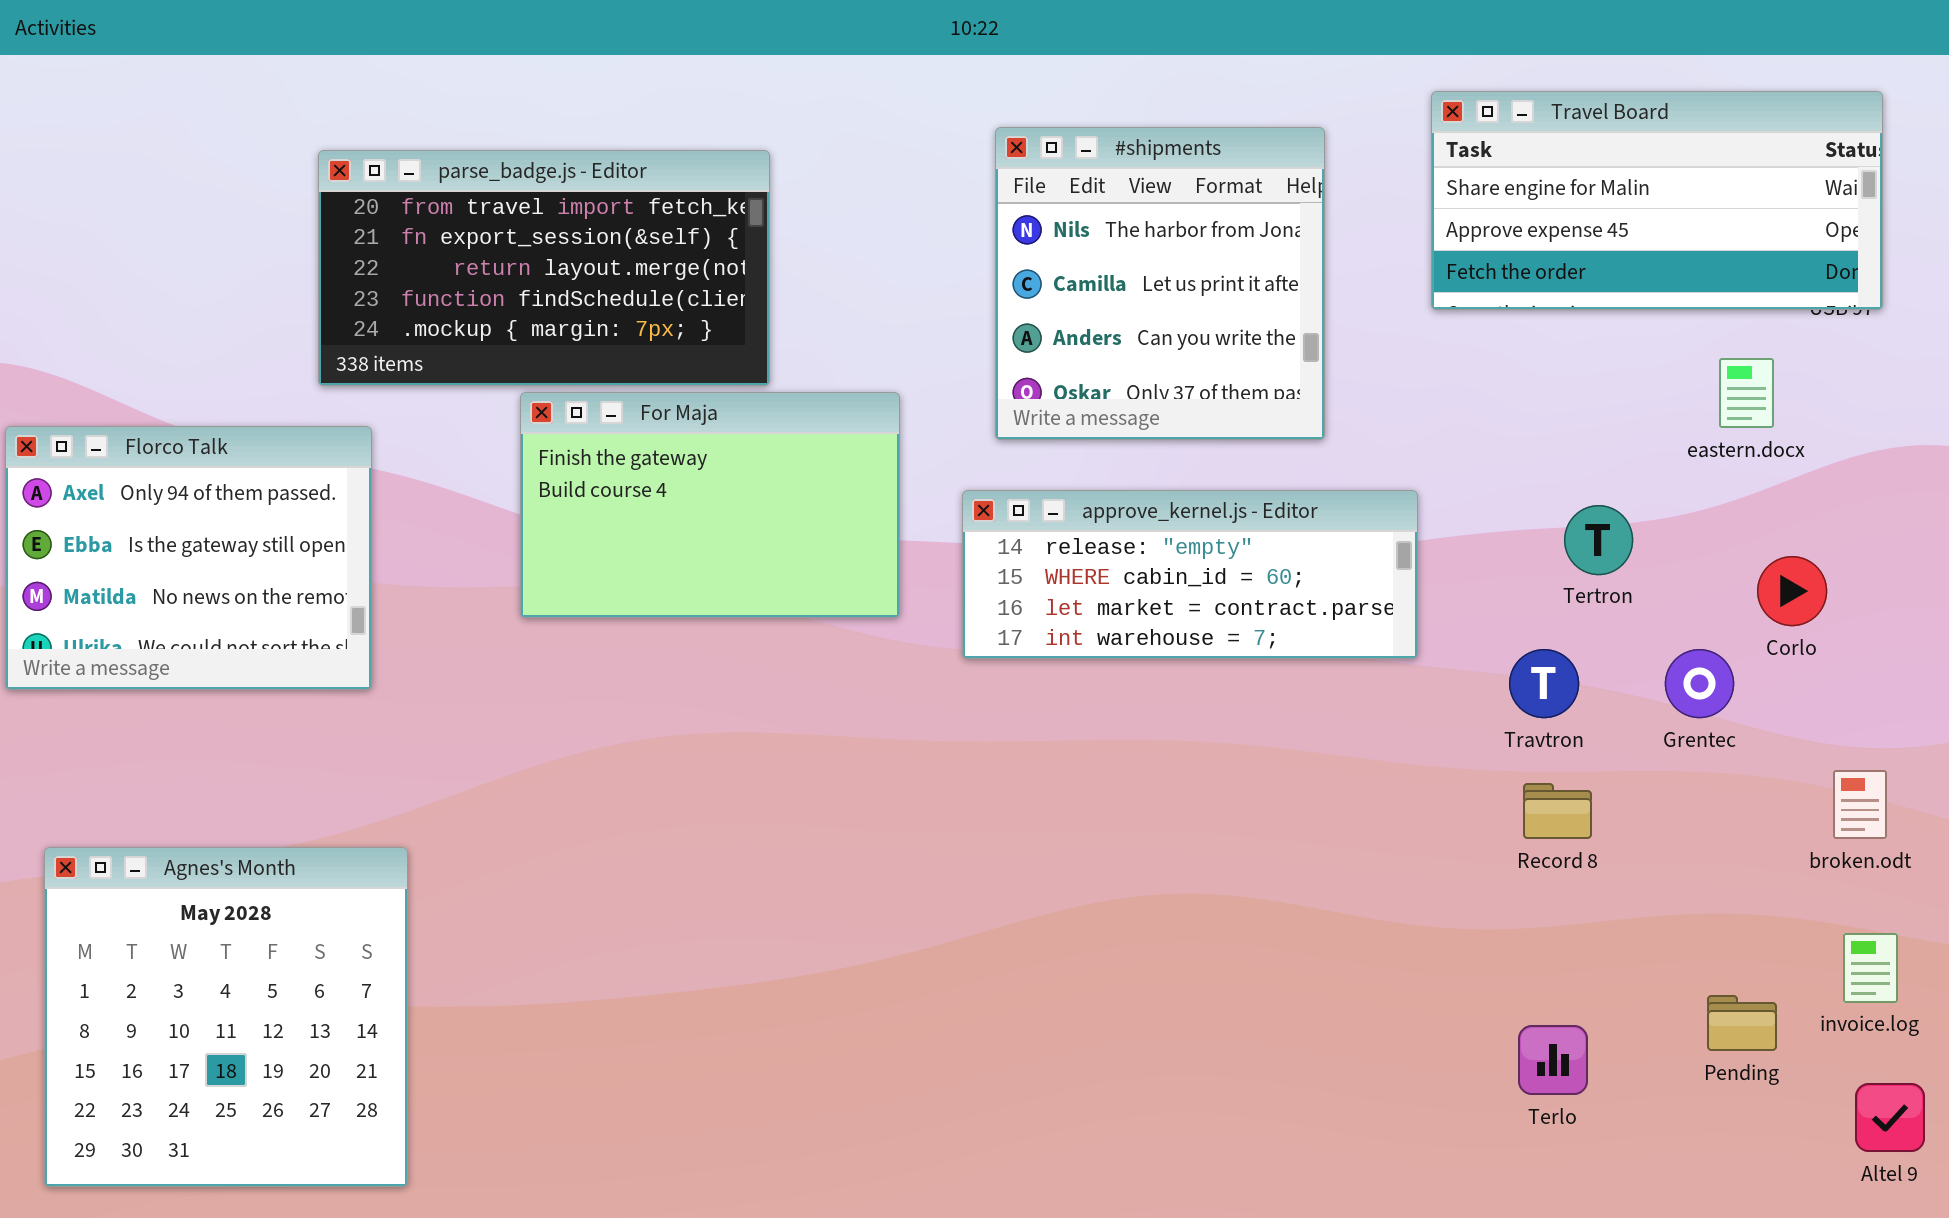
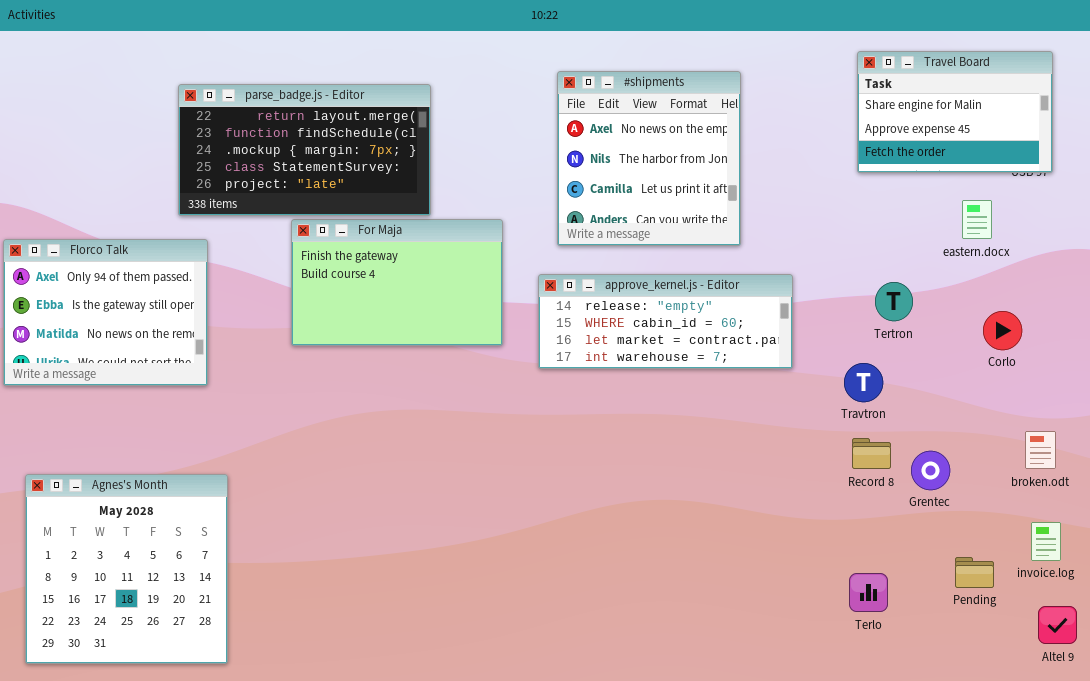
Travel Board: [1431,91,1883,310] -> [857,51,1053,173], resized
#shipments: [995,127,1325,440] -> [557,71,741,246], scrolled up 1 row
parse_badge.js - Editor: [318,150,770,386] -> [178,84,431,216], scrolled down 2 rows
Grentec: [1665,649,1734,718] -> [911,451,950,490], moved

